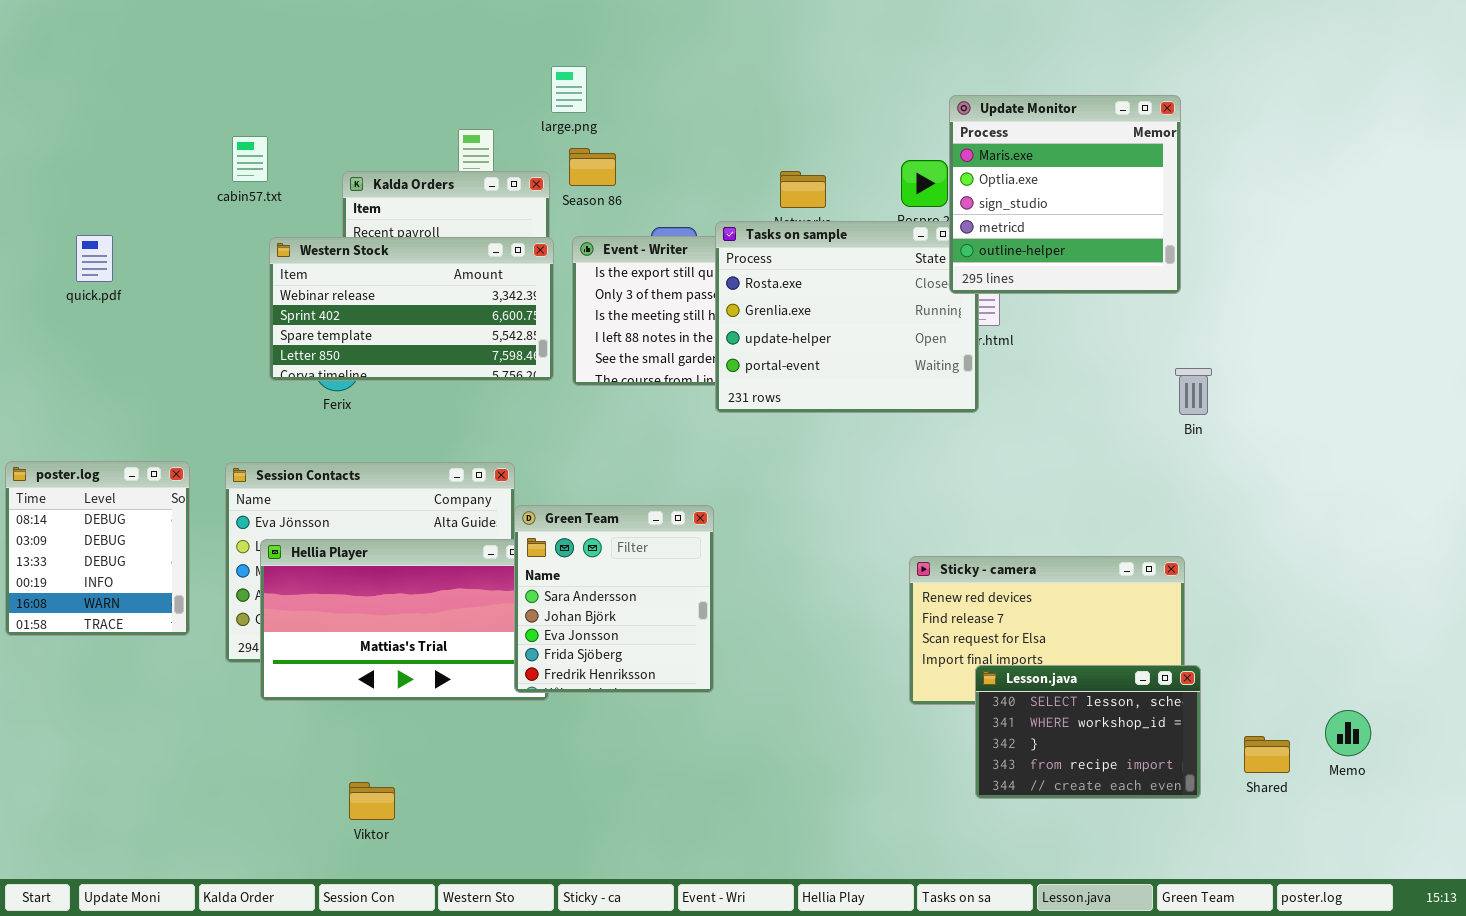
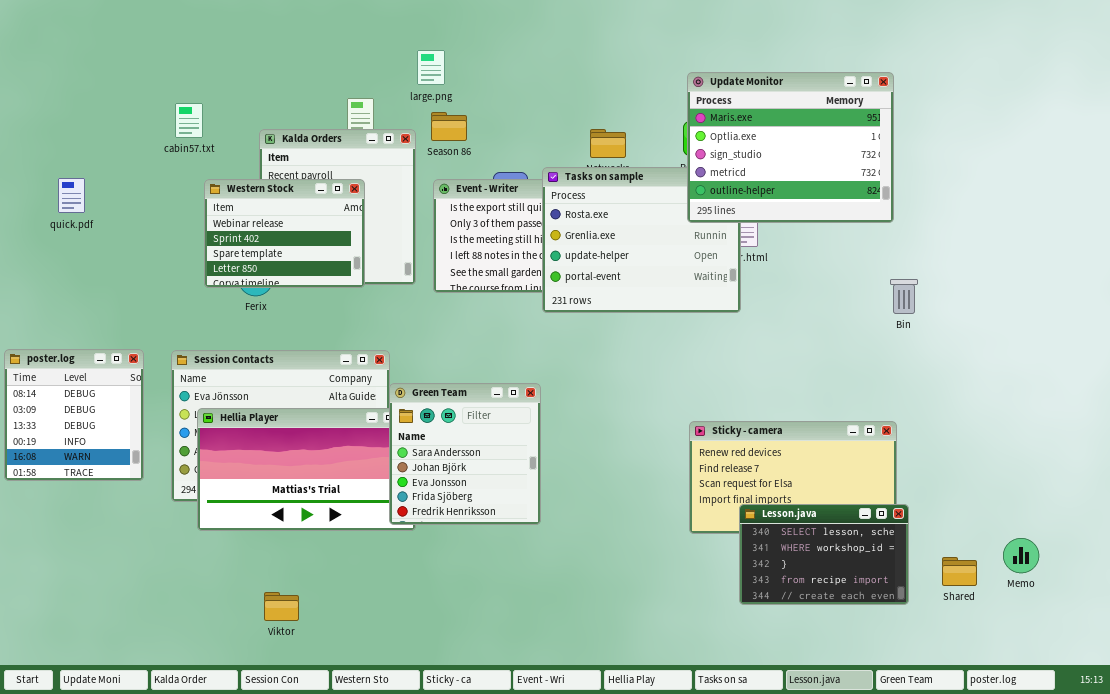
Update Monitor: [949,95,1181,294] -> [687,72,894,223], resized
Western Stock: [269,237,554,381] -> [204,179,365,288], resized

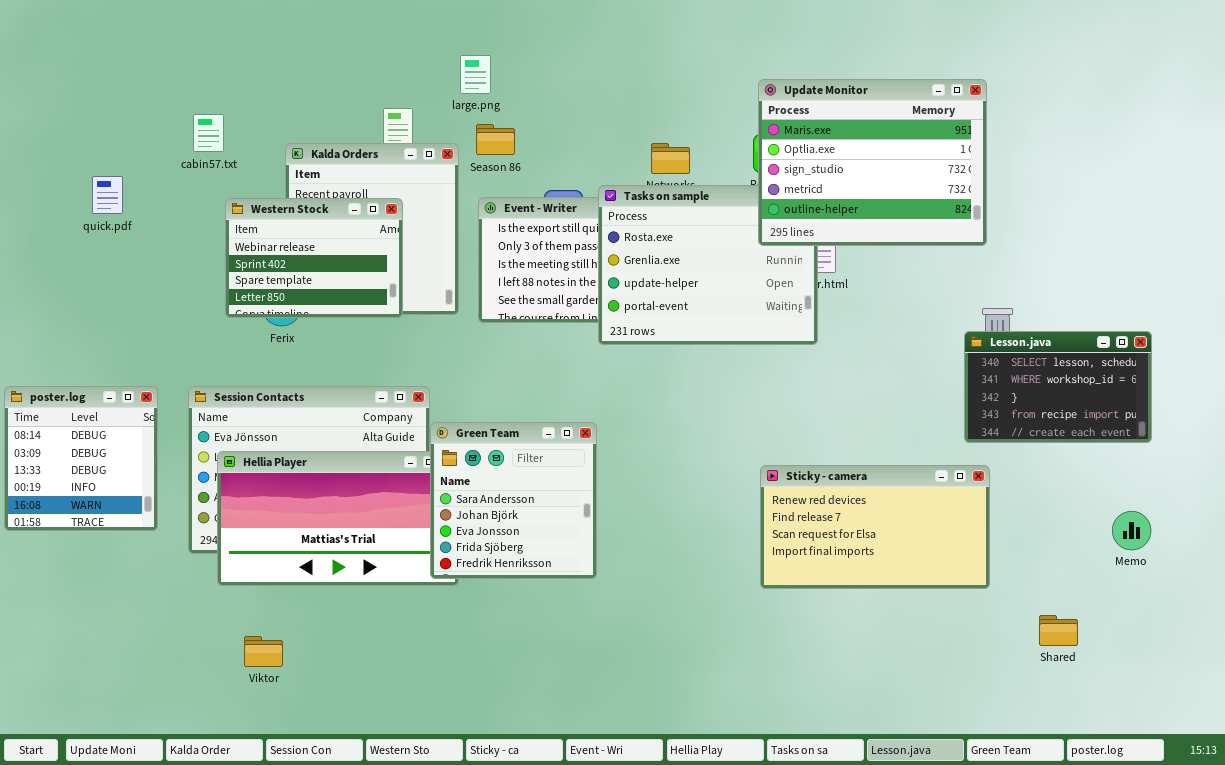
quick.pdf: [58,178,85,213] -> [92,176,123,214], moved
Lesson.java: [739,504,909,605] -> [964,331,1152,443], moved
Memo: [1003,538,1039,573] -> [1112,511,1151,550], moved
Viktor: [264,592,299,621] -> [244,636,283,667], moved

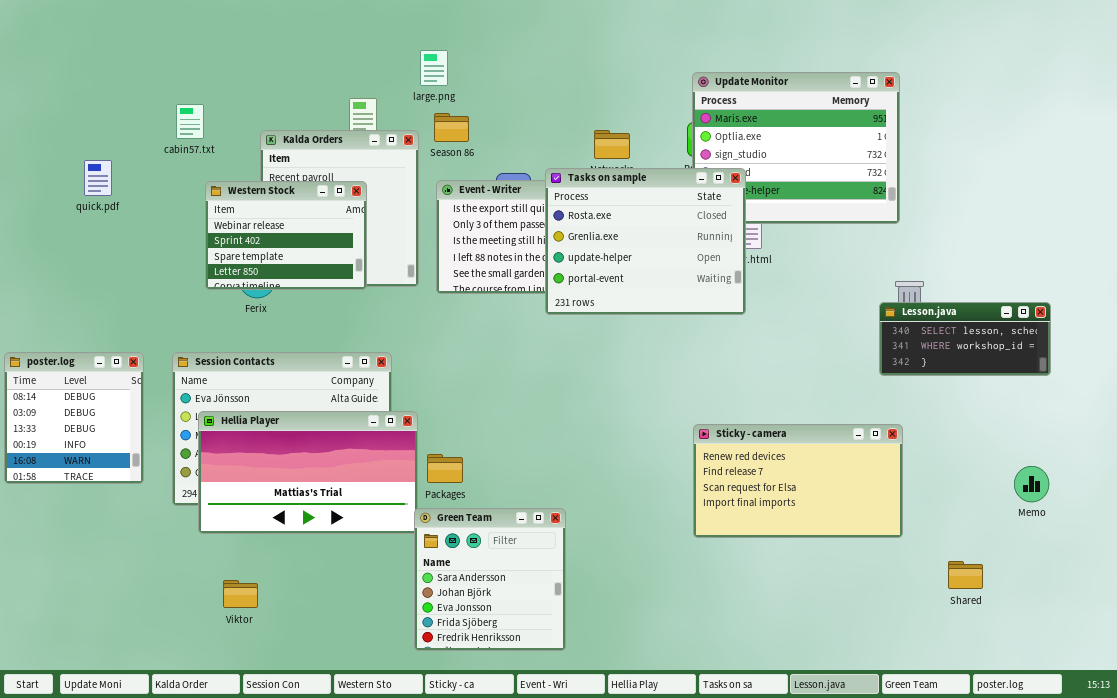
Tasks on sample: [598,185,818,345] -> [545,168,746,315], raised
Lesson.java: [964,331,1152,443] -> [879,302,1051,376], resized
Green Team: [430,422,597,579] -> [414,508,566,651], moved

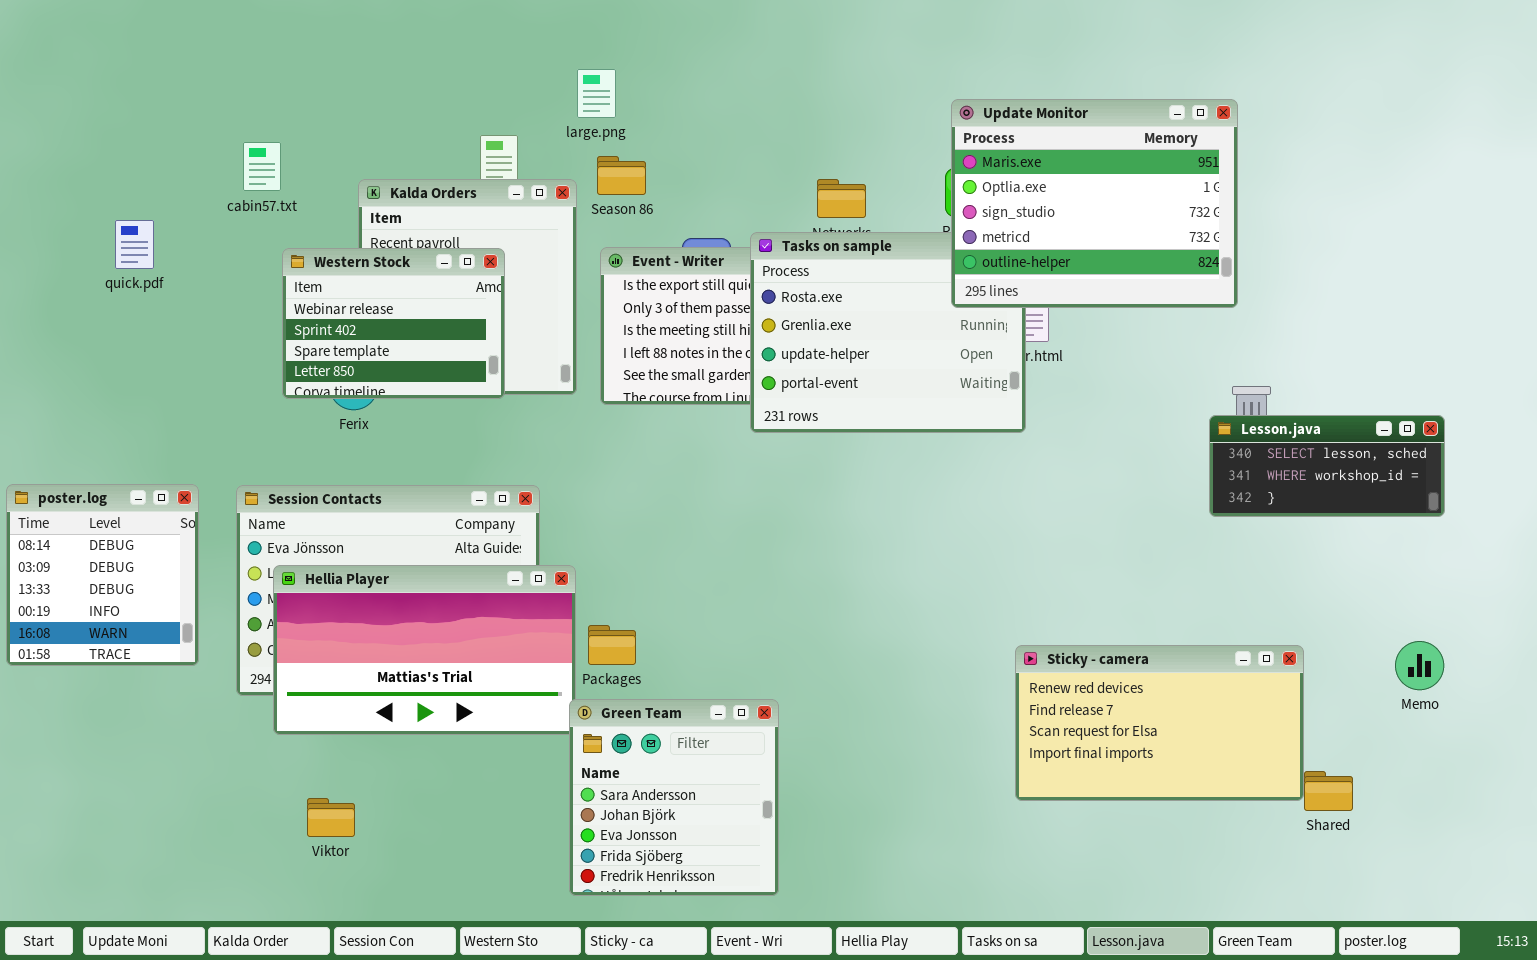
Update Monitor: [692,72,900,224] -> [951,99,1238,308], raised
Sticky - camera: [693,424,903,538] -> [1015,645,1304,801], moved

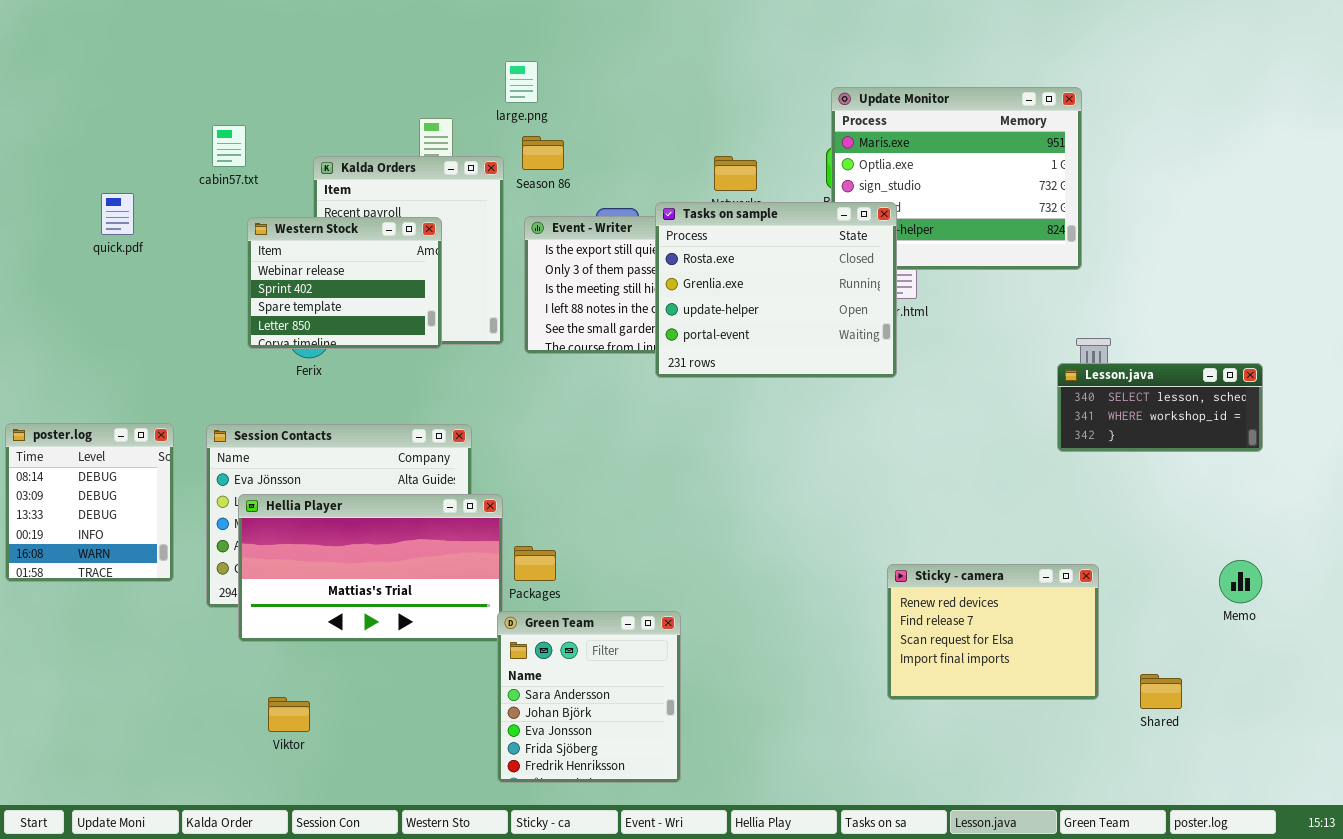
Tasks on sample: [750,232,1026,433] -> [655,202,897,378], raised
Sticky - camera: [1015,645,1304,801] -> [887,564,1099,700], resized

